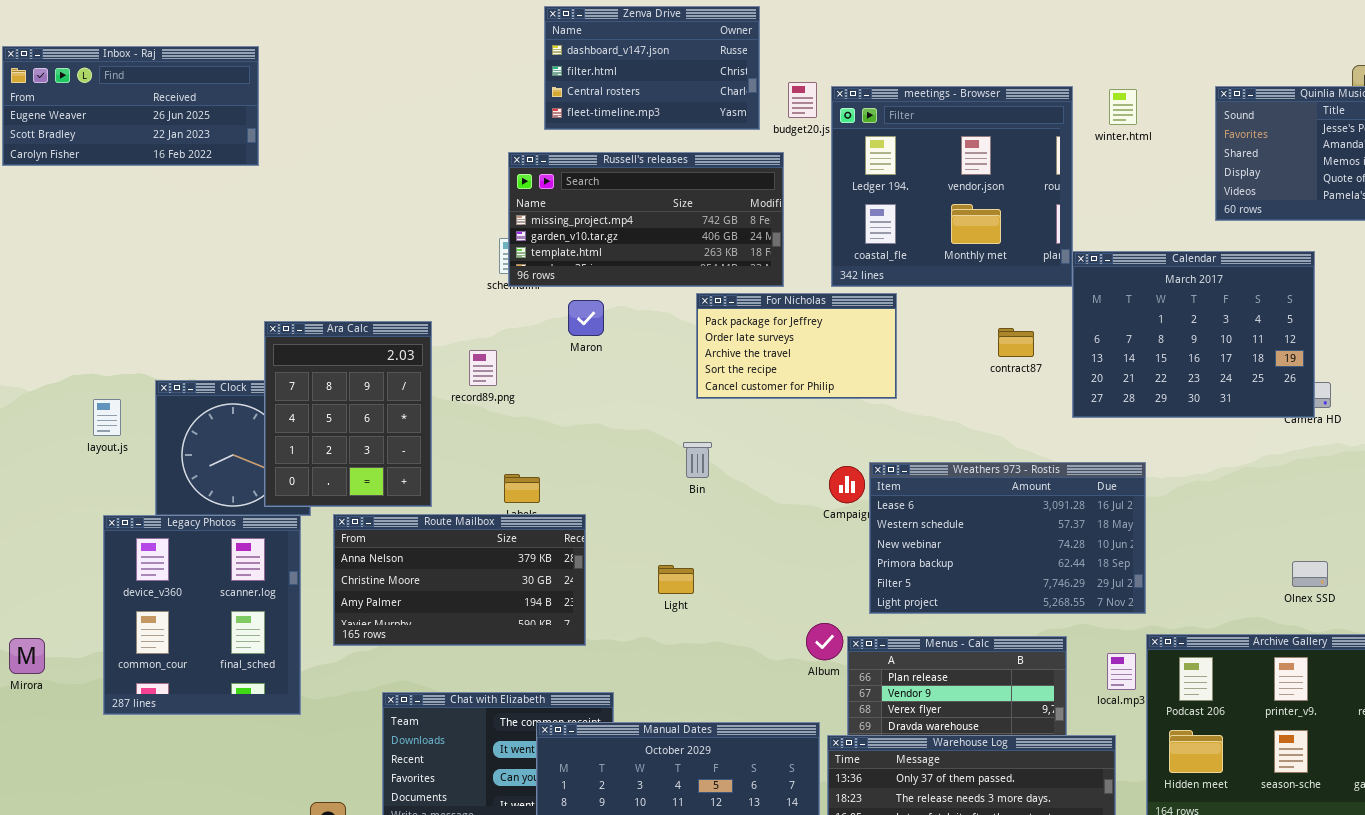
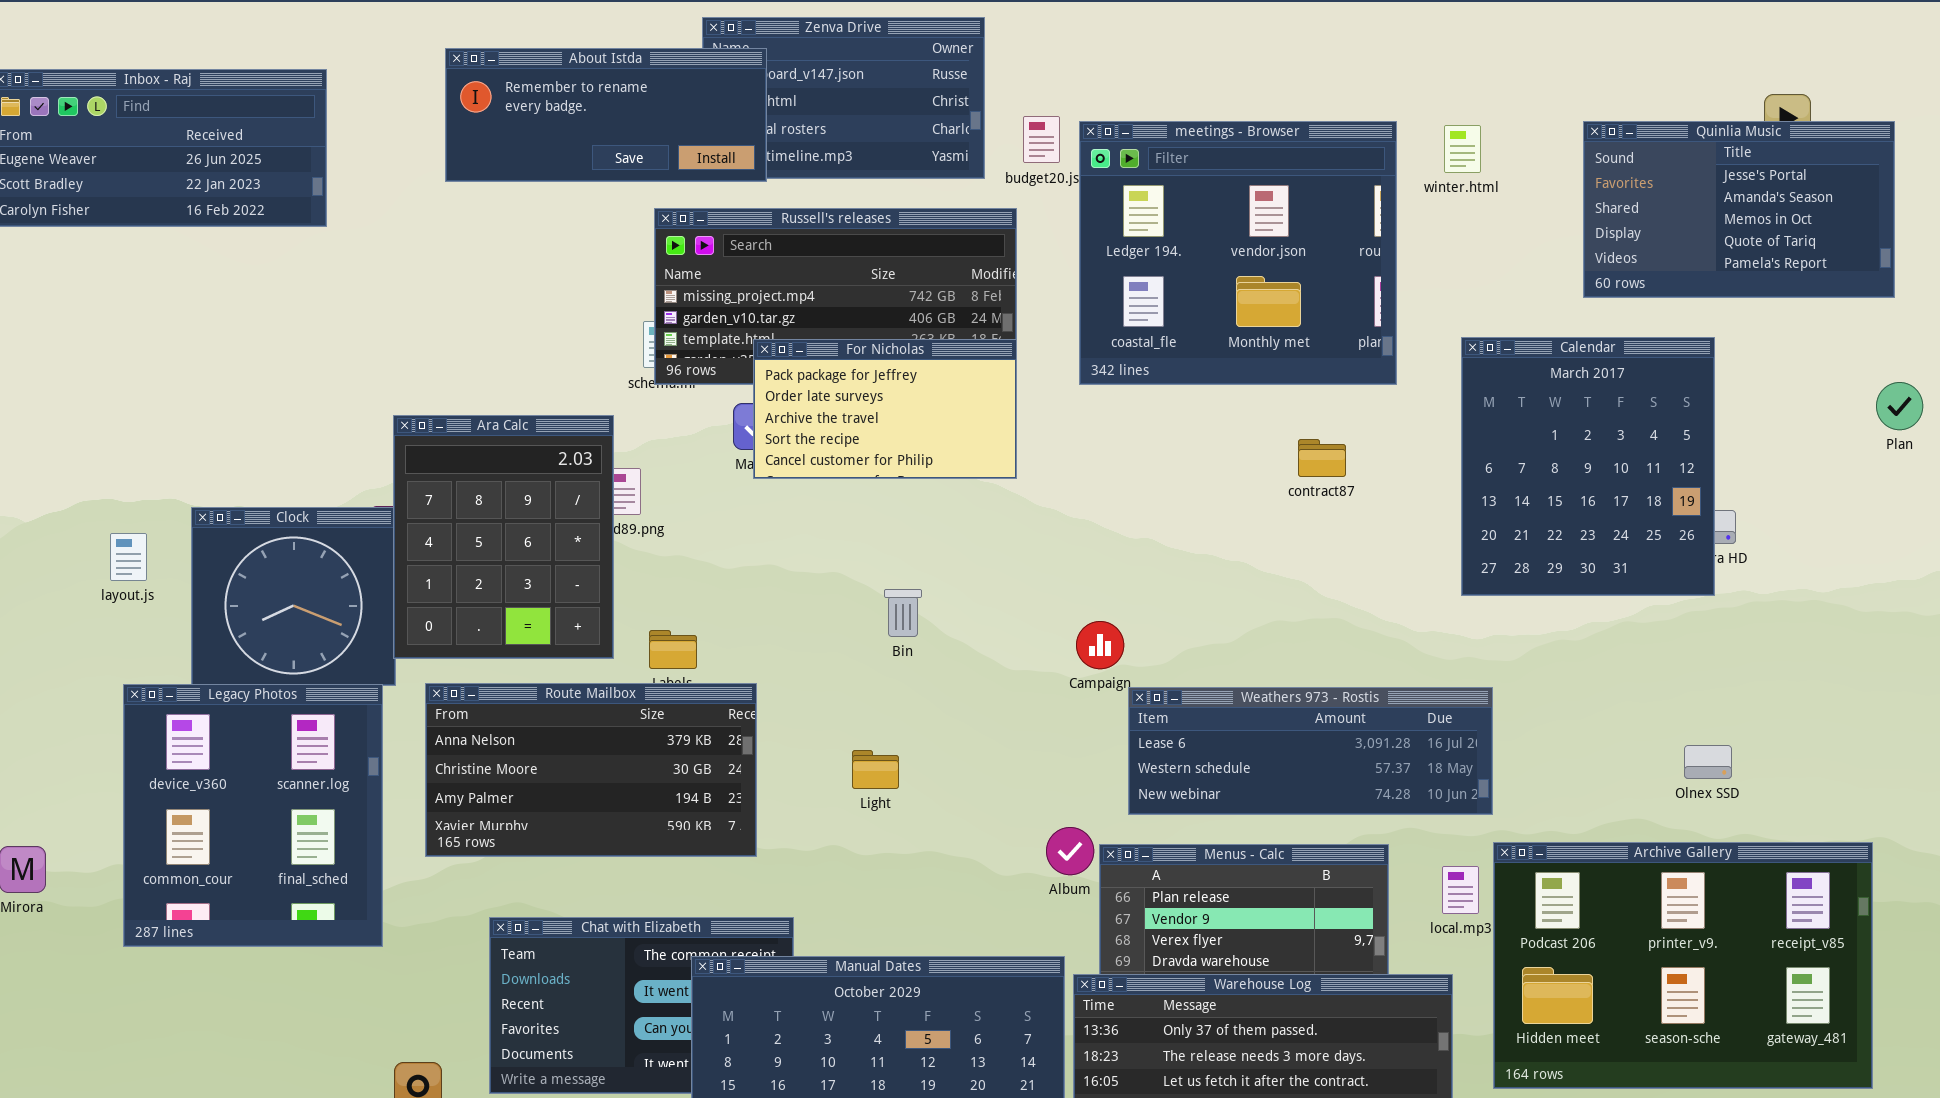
About Istda: none -> [445,48,767,182], opened
Calendar: [1072,251,1315,418] -> [1461,337,1715,596], resized
For Nicholas: [696,293,897,399] -> [753,339,1017,479], moved
Ara Calc: [264,321,432,507] -> [393,415,614,659], moved
Weathers 973 - Rostis: [869,462,1146,614] -> [1128,687,1493,815], resized

